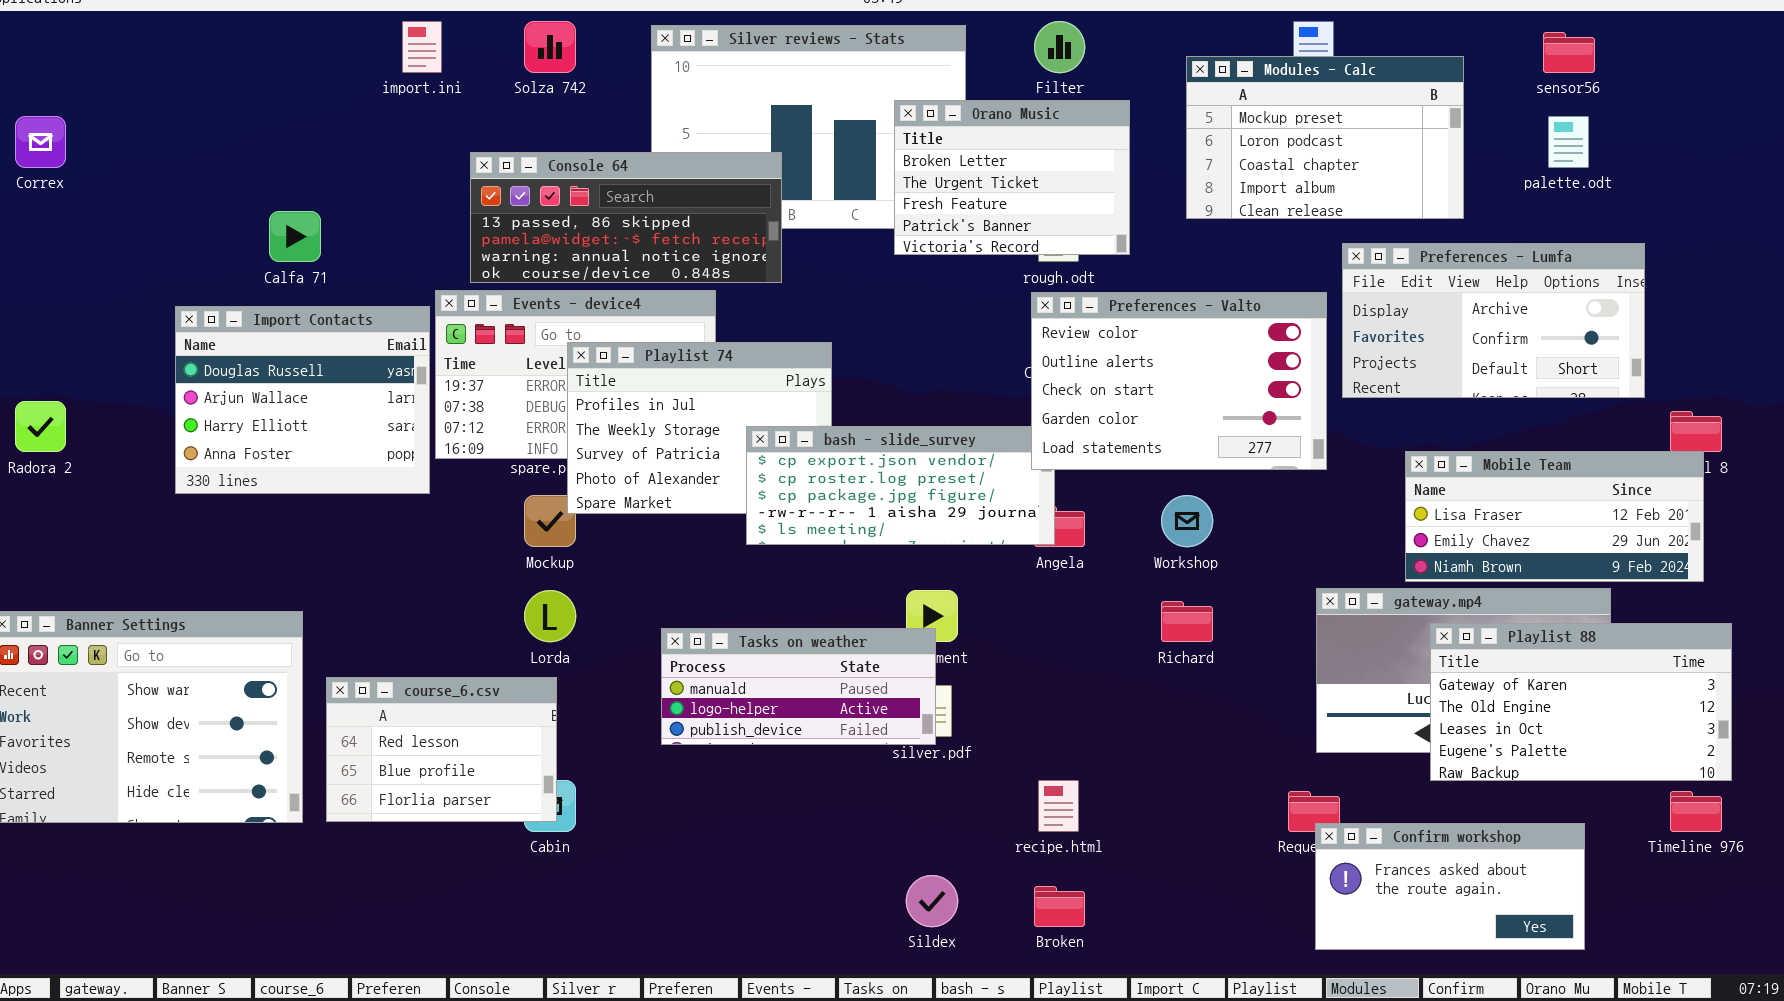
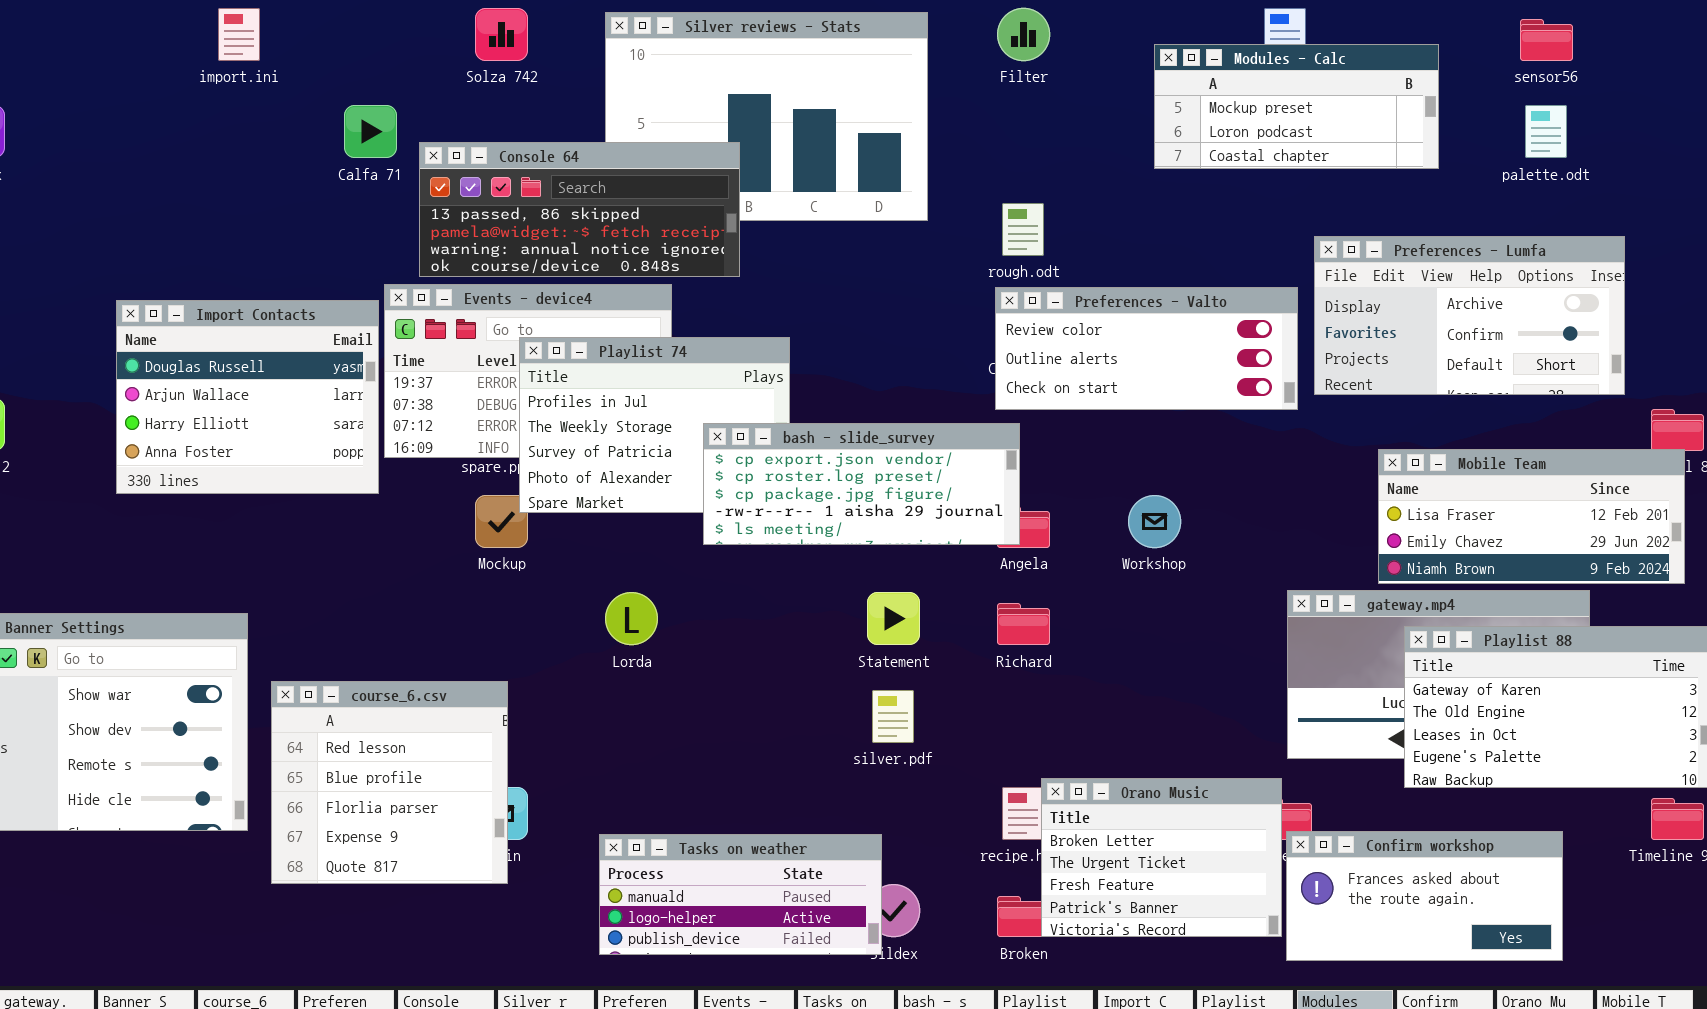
import.ini: [402,21,442,73] -> [218,8,260,61], moved
Modules - Calc: [1186,56,1464,219] -> [1154,44,1439,169], resized
Orano Music: [894,100,1130,255] -> [1041,778,1282,937], moved
Calfa 71: [269,211,321,262] -> [344,105,397,158], moved
Preferences - Valto: [1031,292,1327,470] -> [995,287,1298,410], resized
Lorda: [524,590,576,642] -> [605,592,658,645], moved
Richard: [1161,601,1213,642] -> [997,603,1050,645], moved
Tasks on weather: [661,628,936,745] -> [599,834,882,955], moved
course_6.csv: [326,677,557,822] -> [271,681,508,884], resized

